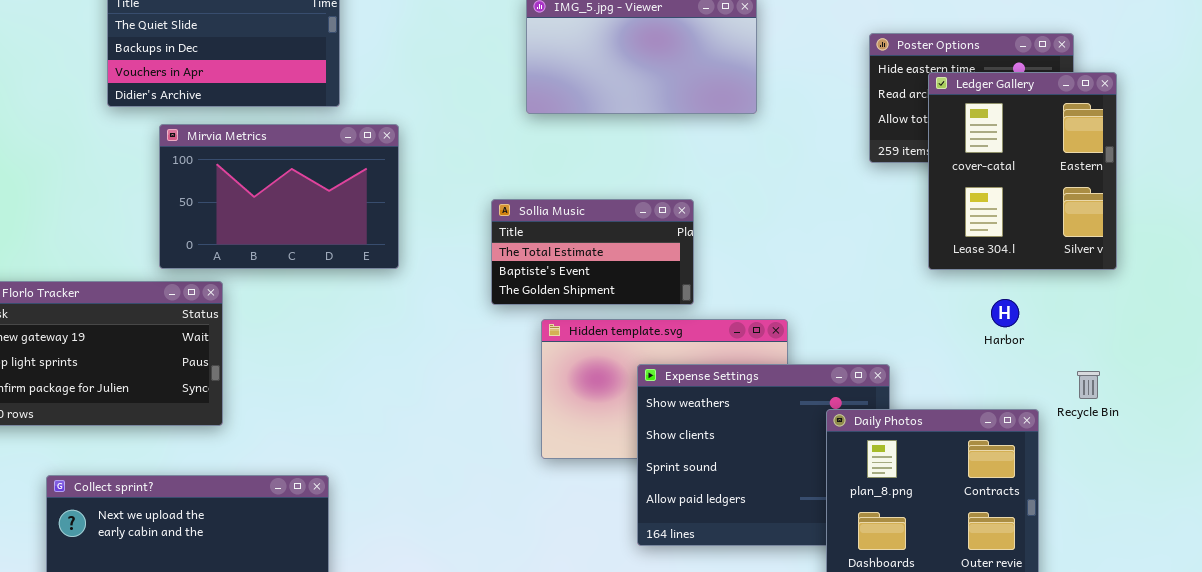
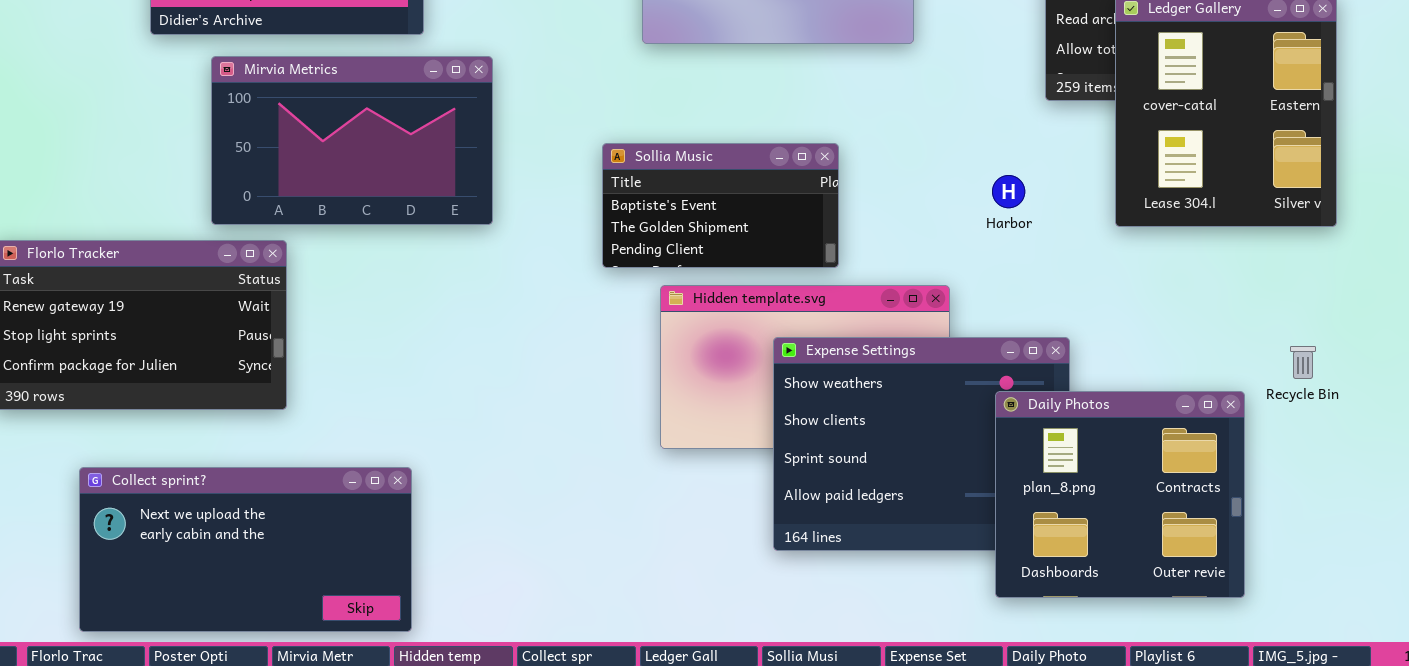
Sollia Music: [491,199,694,305] -> [602,143,839,268], scrolled down 1 row
Harbor: [991,299,1019,327] -> [992,175,1025,208], moved

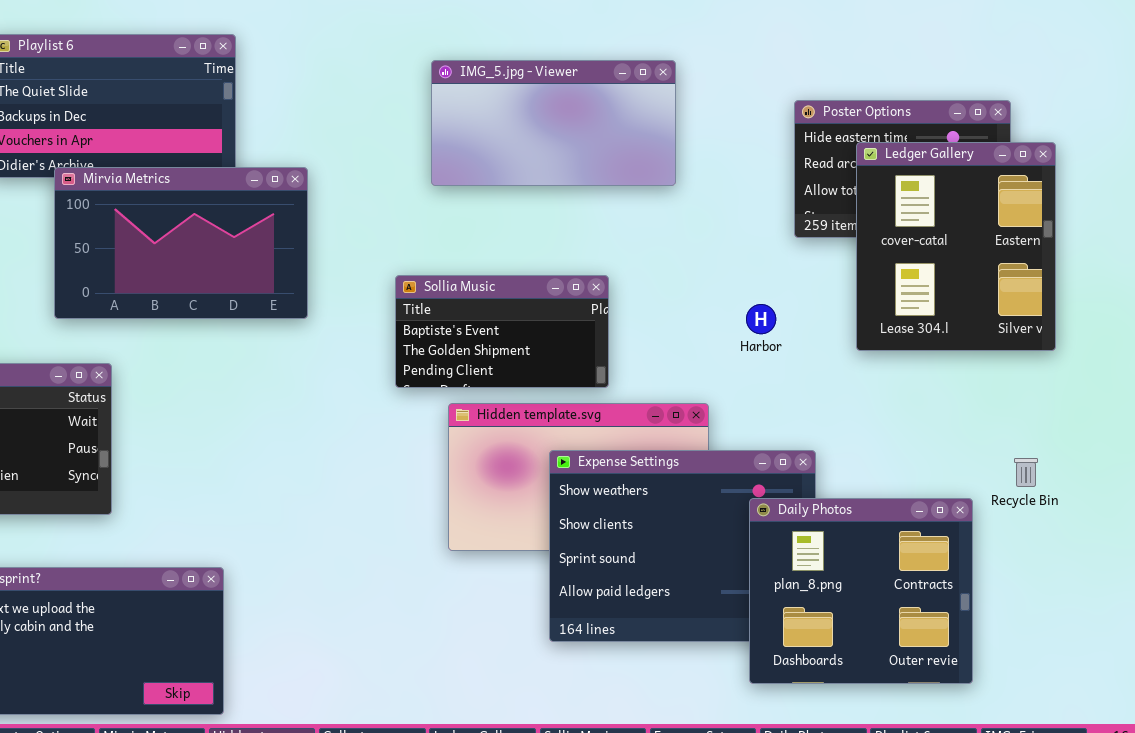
Mirvia Metrics: [211,56,493,225] -> [54,167,308,319], moved

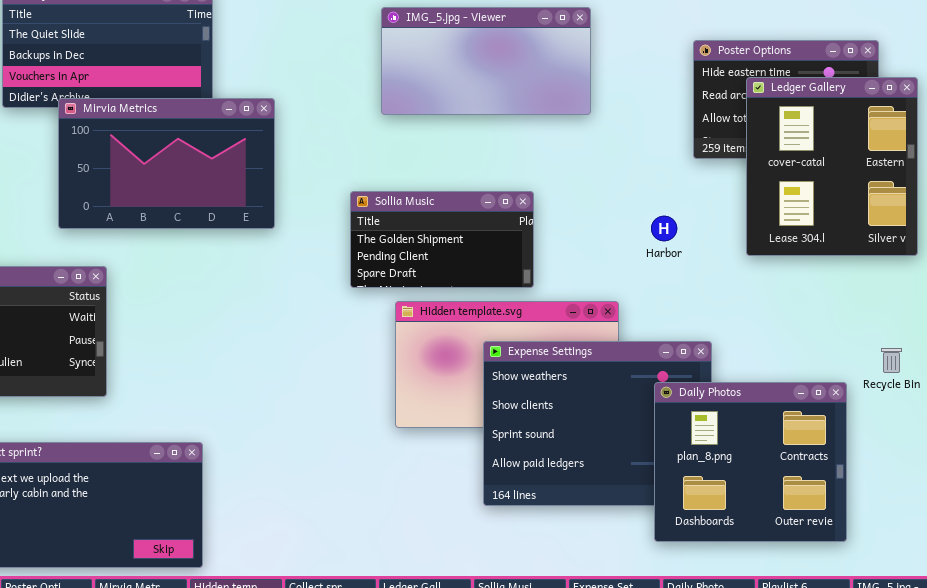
Sollia Music: [395,275,609,388] -> [350,191,534,288], scrolled down 1 row

